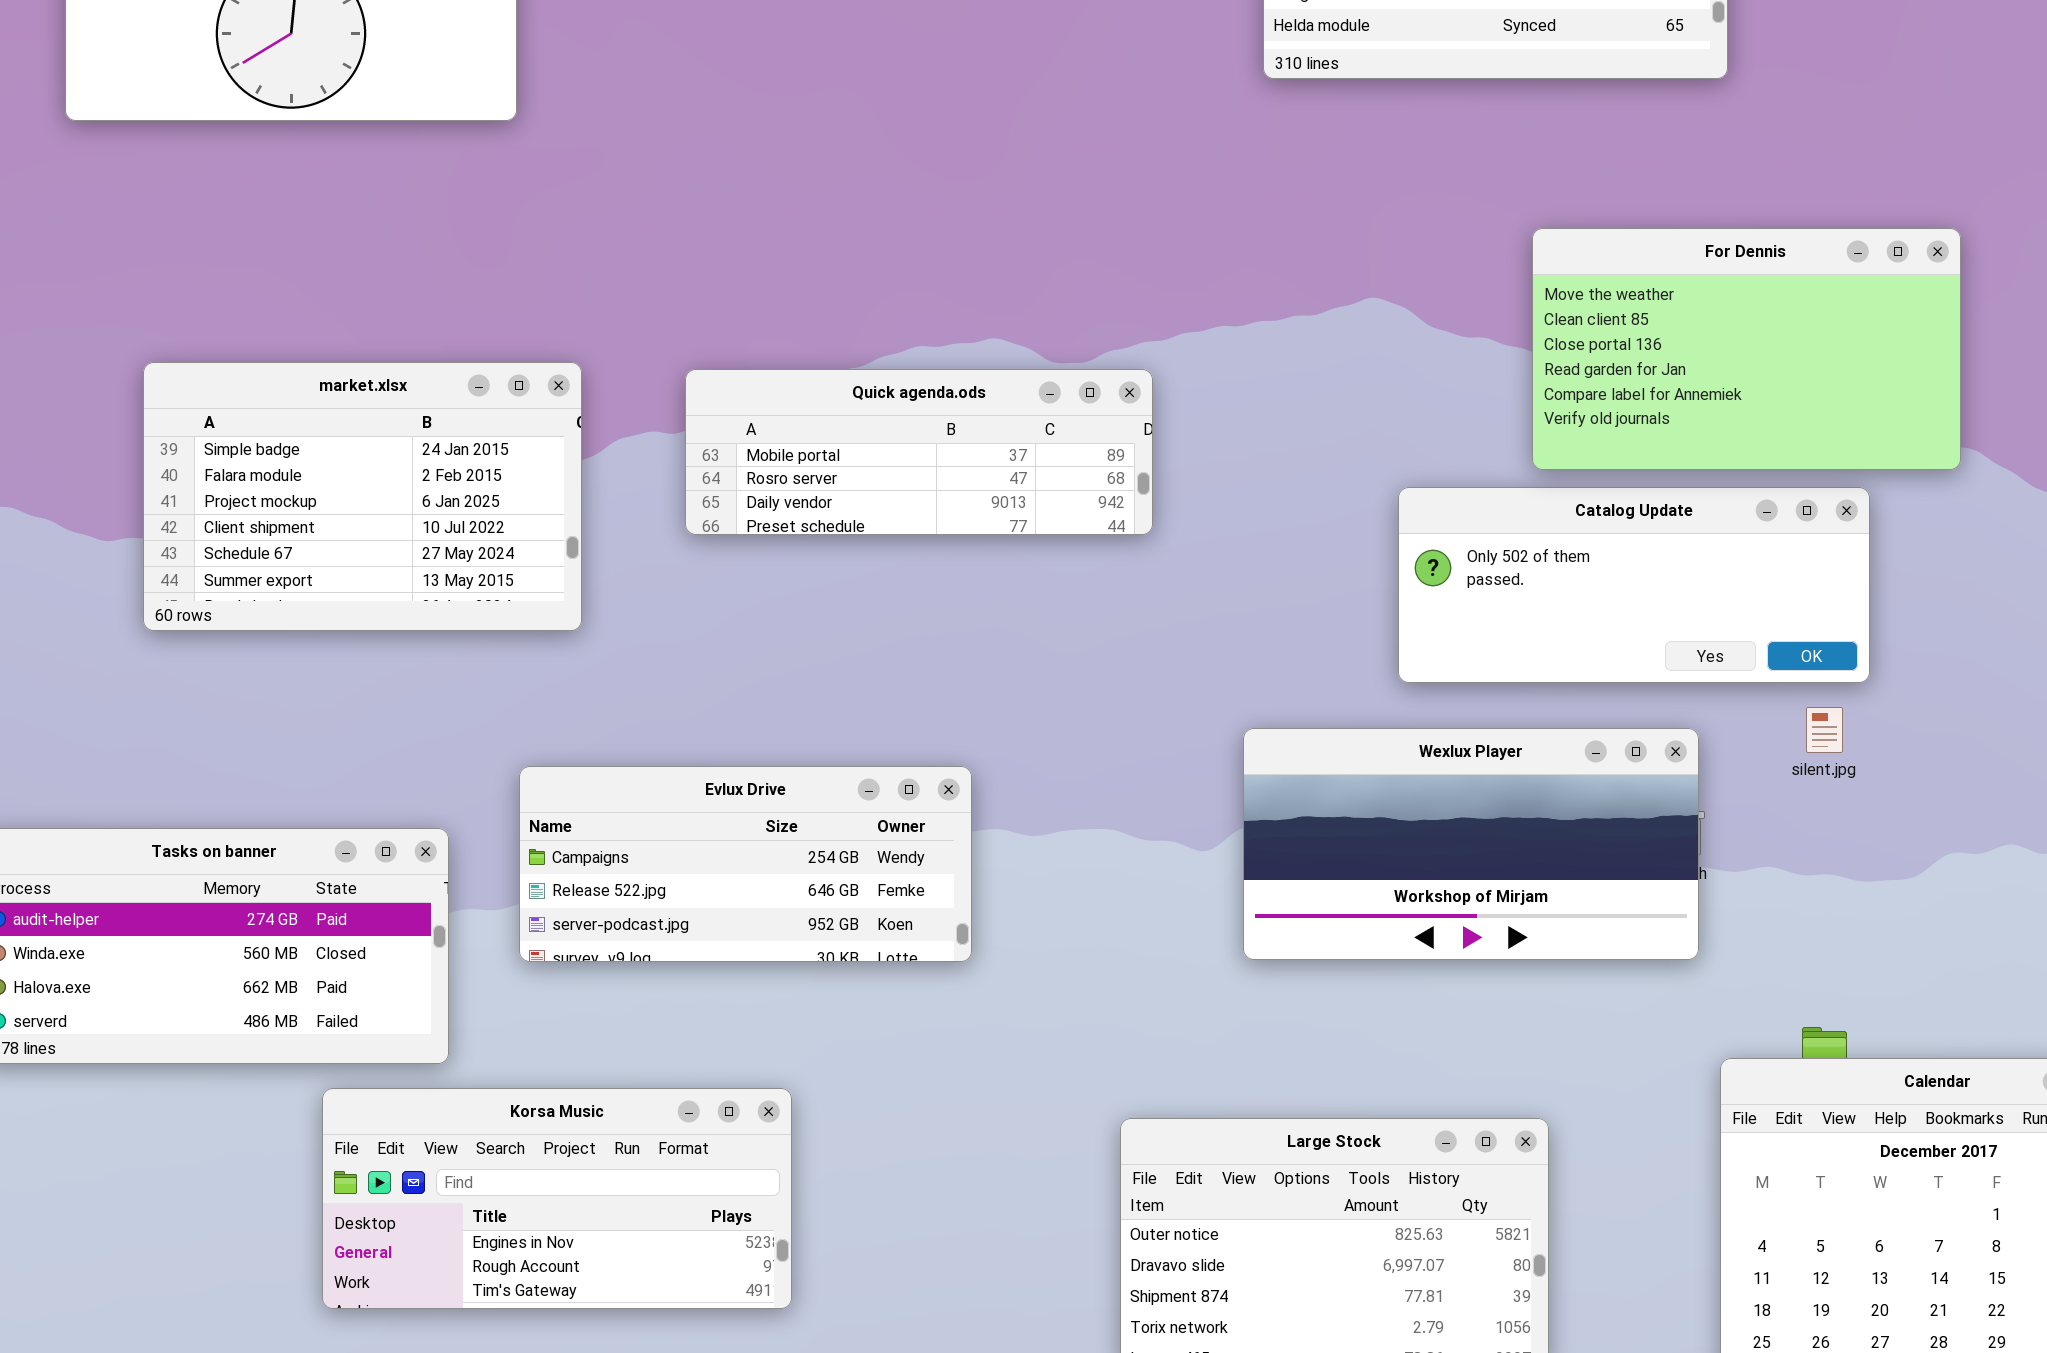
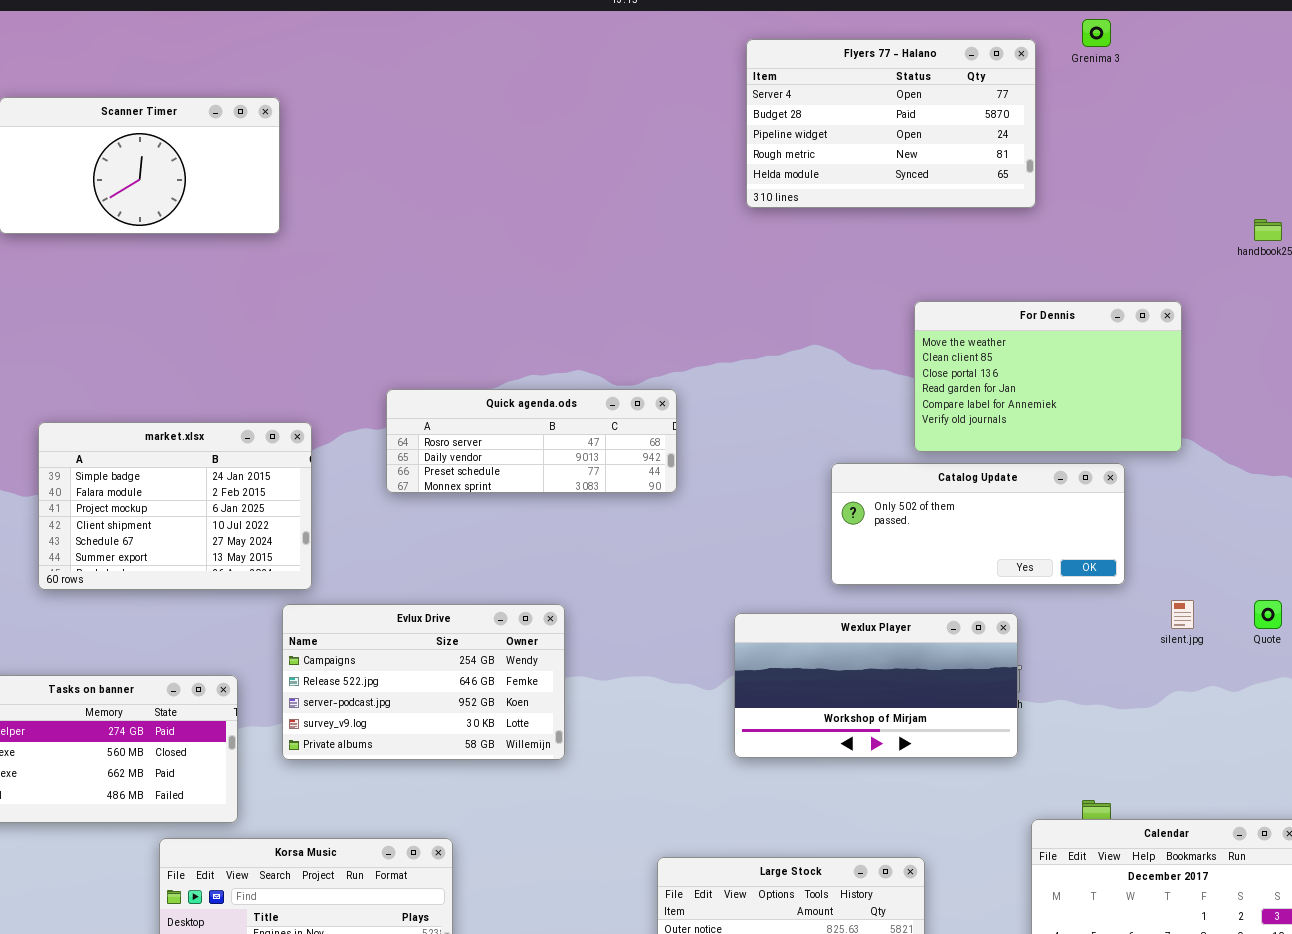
market.xlsx: [143,362,582,631] -> [38,422,312,590], moved
Quick agenda.ods: [685,369,1153,535] -> [386,389,677,493], scrolled down 1 row
silent.jpg: [1806,707,1843,753] -> [1171,600,1194,629], moved
Evlux Drive: [519,766,972,962] -> [282,604,565,760], resized

